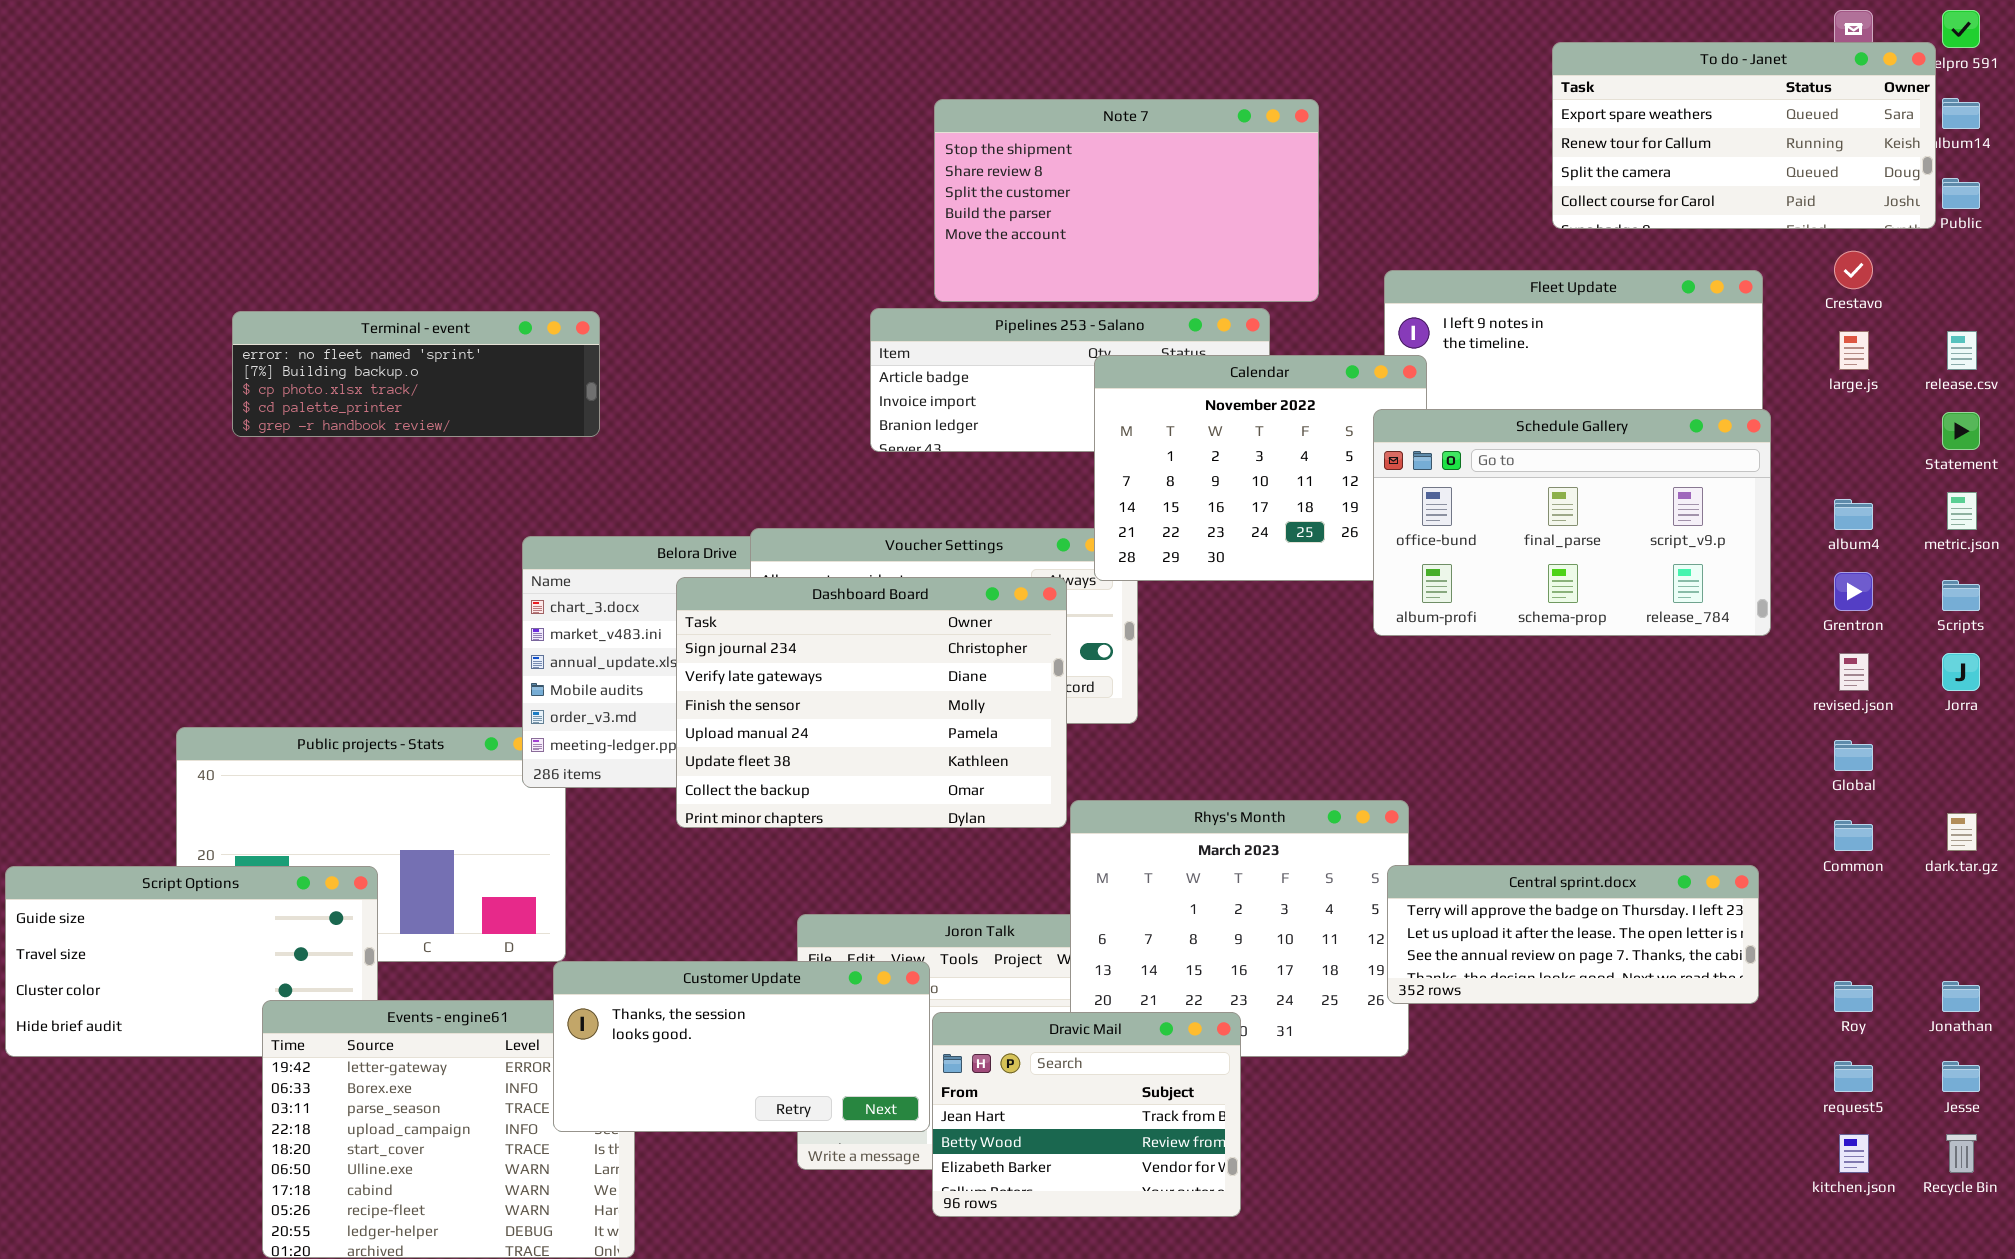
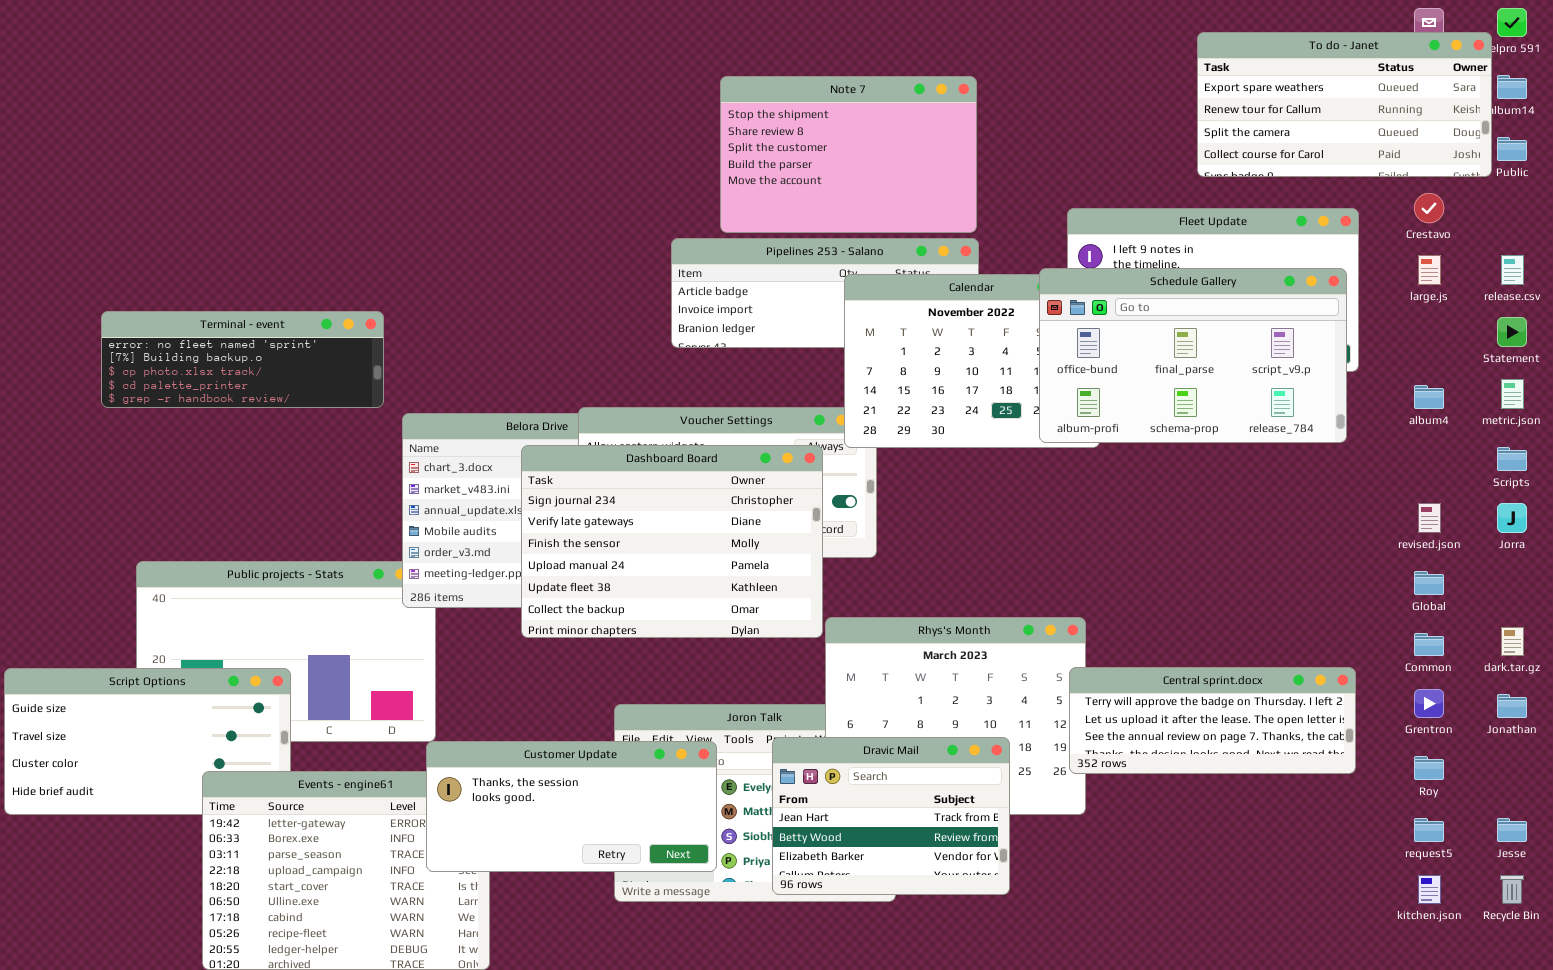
Note 7: [934,99,1319,302] -> [720,76,977,233], resized
Terminal - event: [232,311,600,437] -> [101,311,384,408], moved
Schedule Gallery: [1373,409,1771,636] -> [1039,268,1347,443], moved
Grentron: [1834,572,1873,611] -> [1414,689,1444,718], moved
Jonathan: [1942,981,1980,1012] -> [1497,694,1527,718], moved
Dravic Mail: [932,1012,1241,1217] -> [772,737,1010,895], moved

